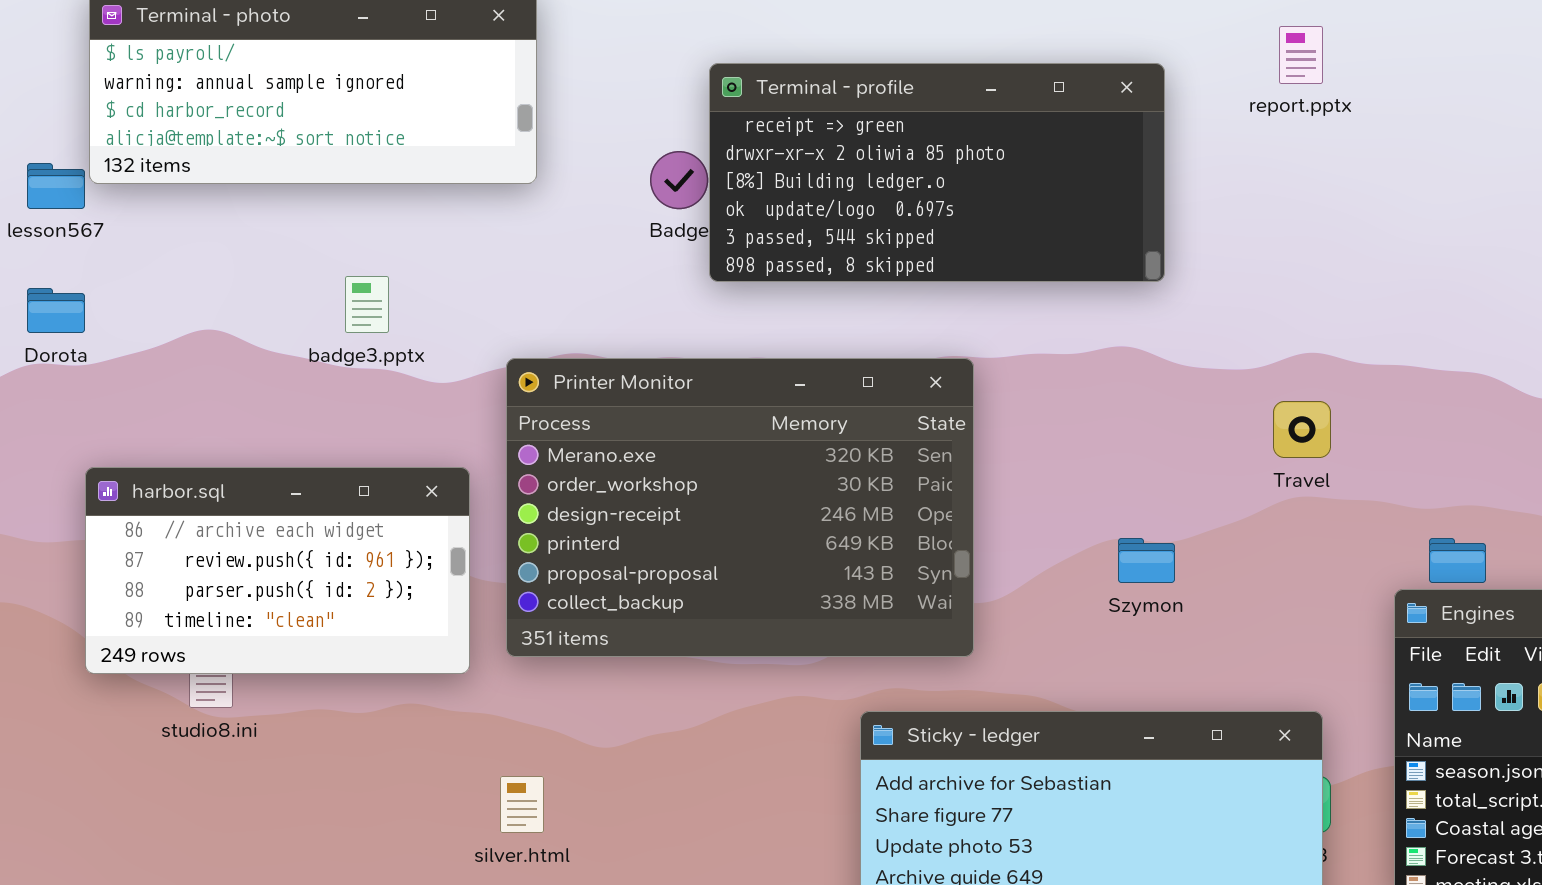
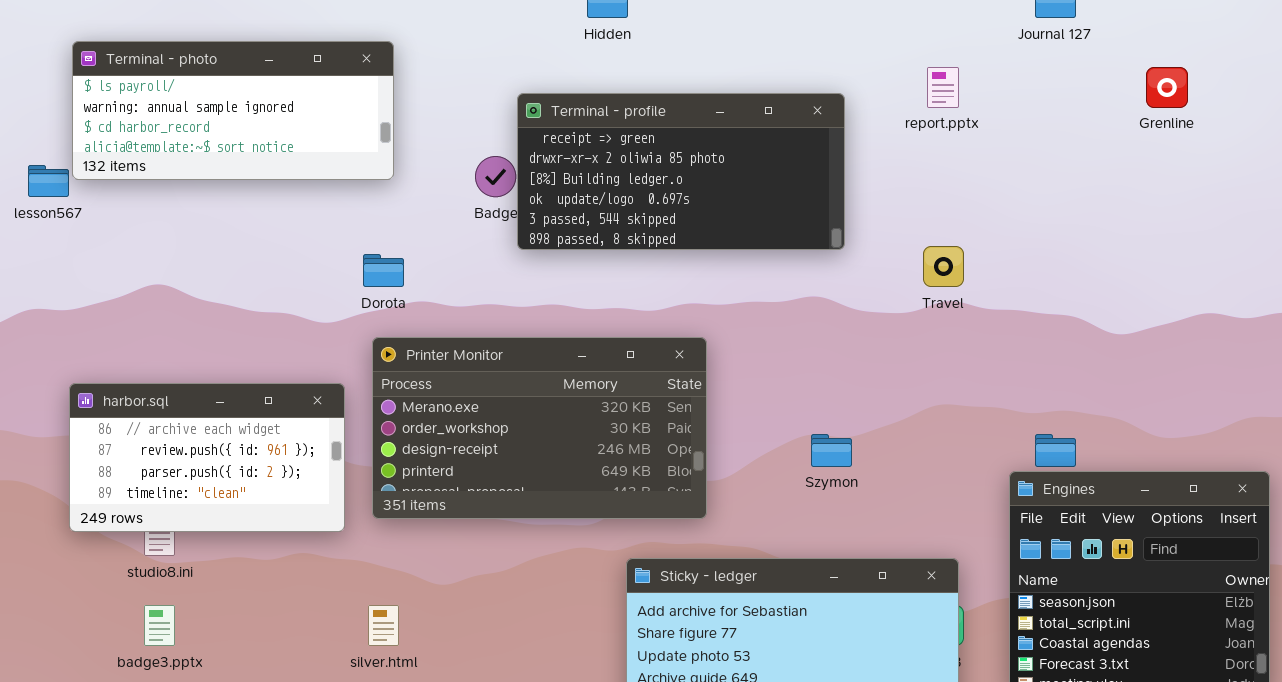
badge3.pptx: [345,276,389,333] -> [144,605,175,646], moved
Dorota: [27,288,85,333] -> [363,254,404,287], moved
Printer Monitor: [506,358,974,657] -> [372,337,707,519], resized
Travel: [1273,401,1331,458] -> [923,246,964,287], moved

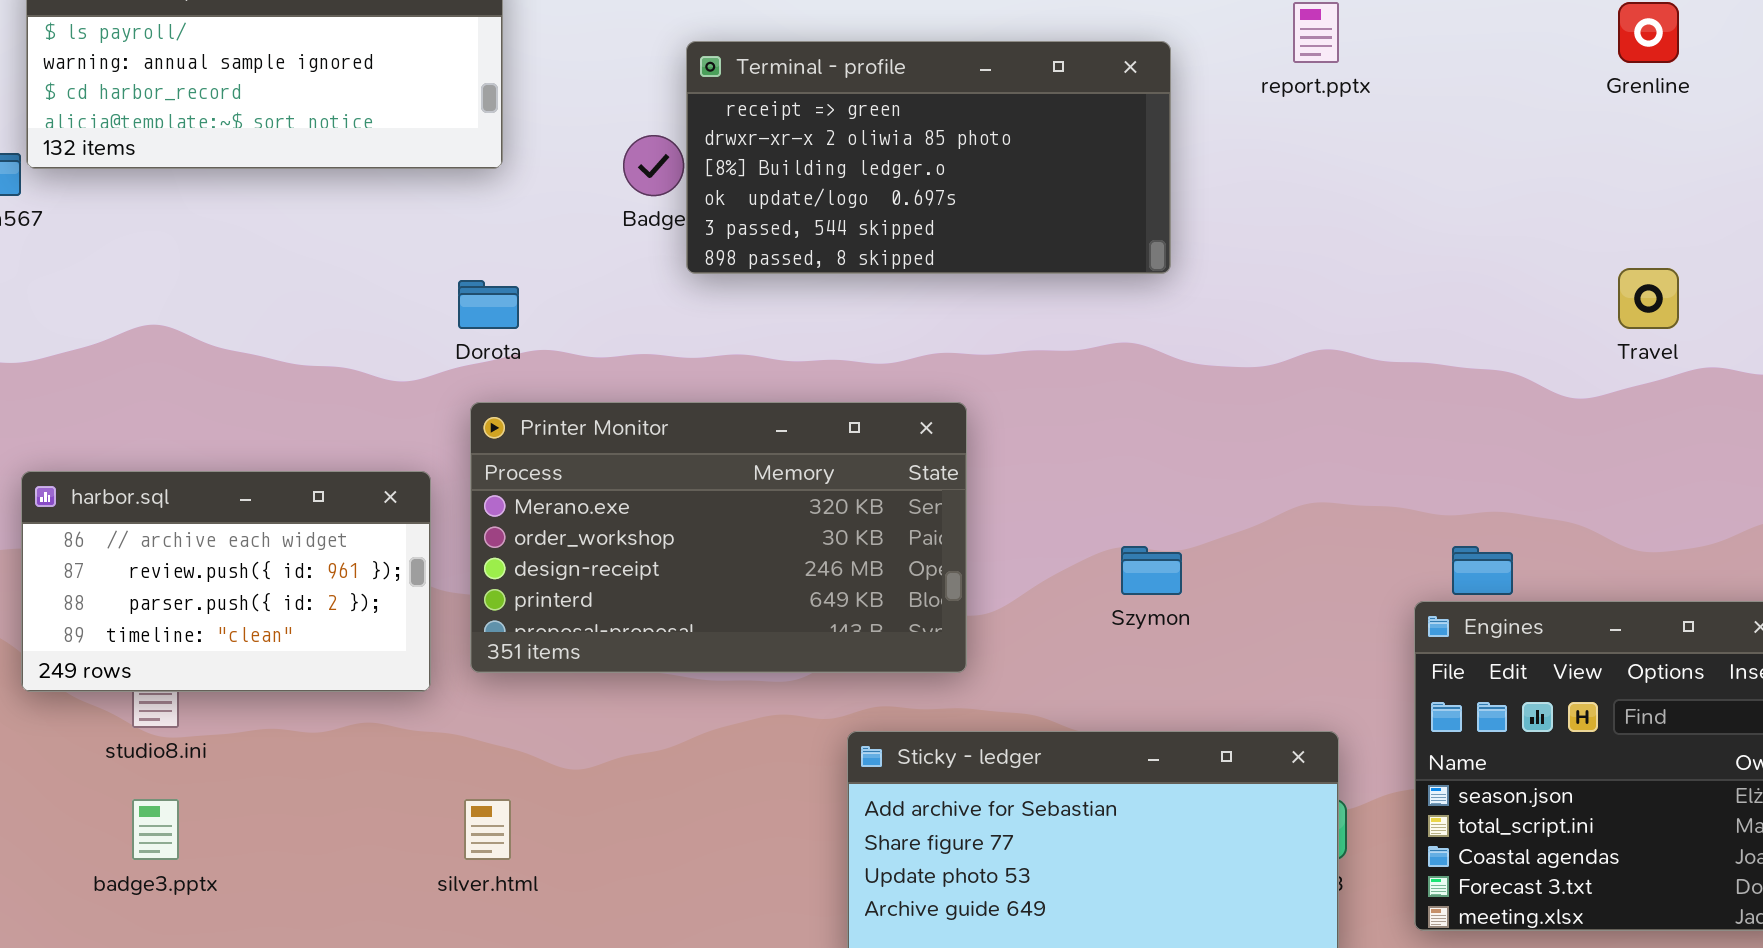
Travel: [923,246,964,287] -> [1618,268,1679,329], moved

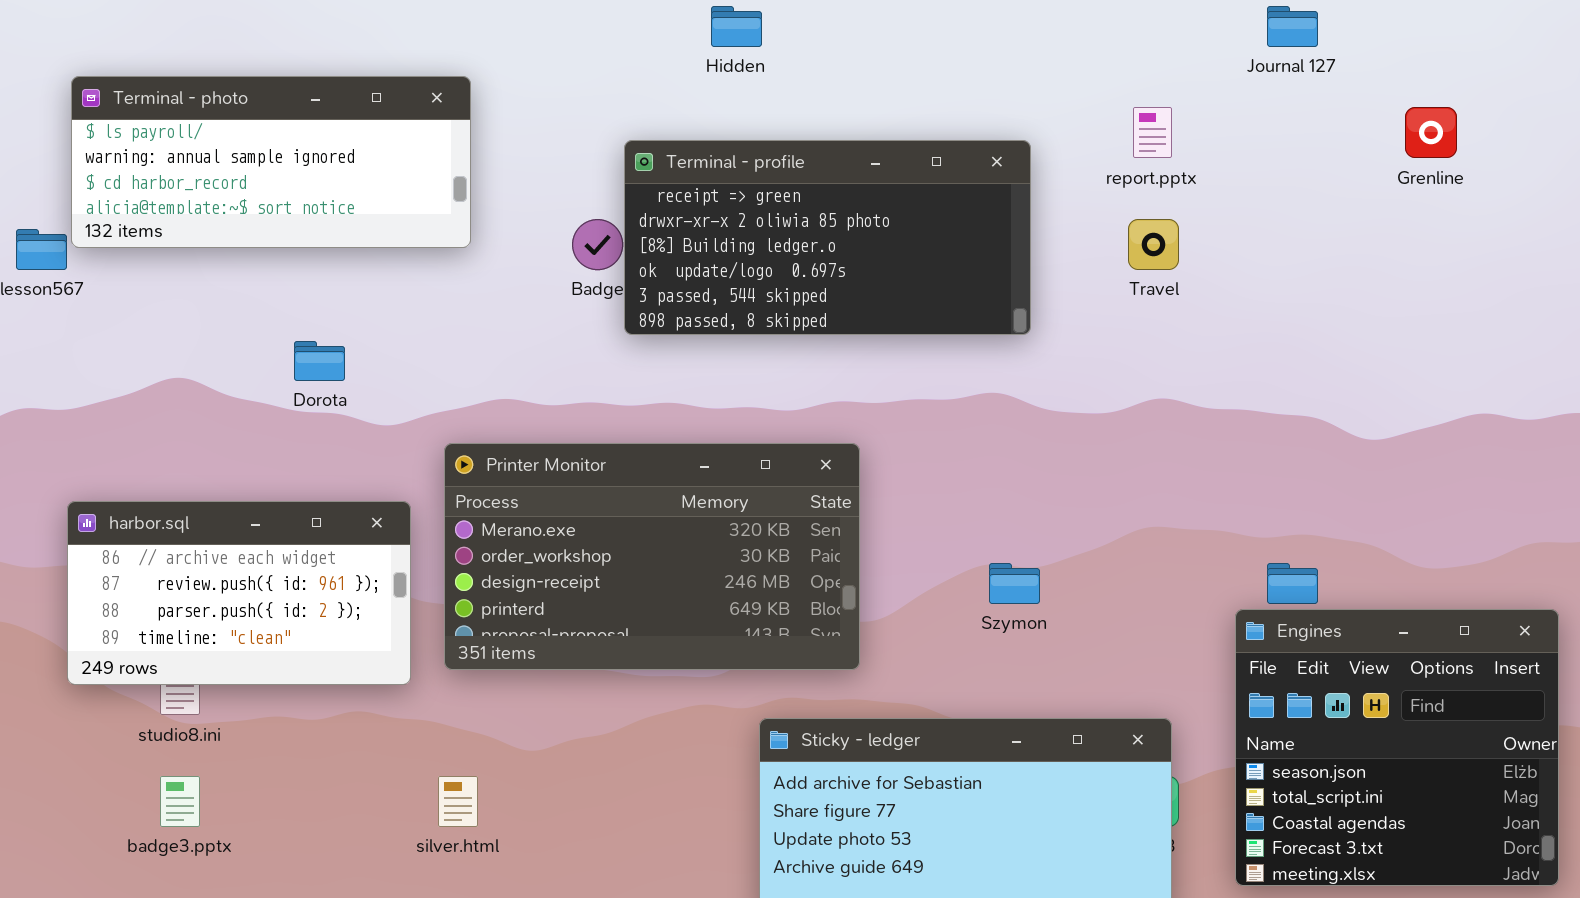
Travel: [1618,268,1679,329] -> [1128,219,1179,270], moved
Dorota: [458,280,519,329] -> [294,341,345,381], moved

